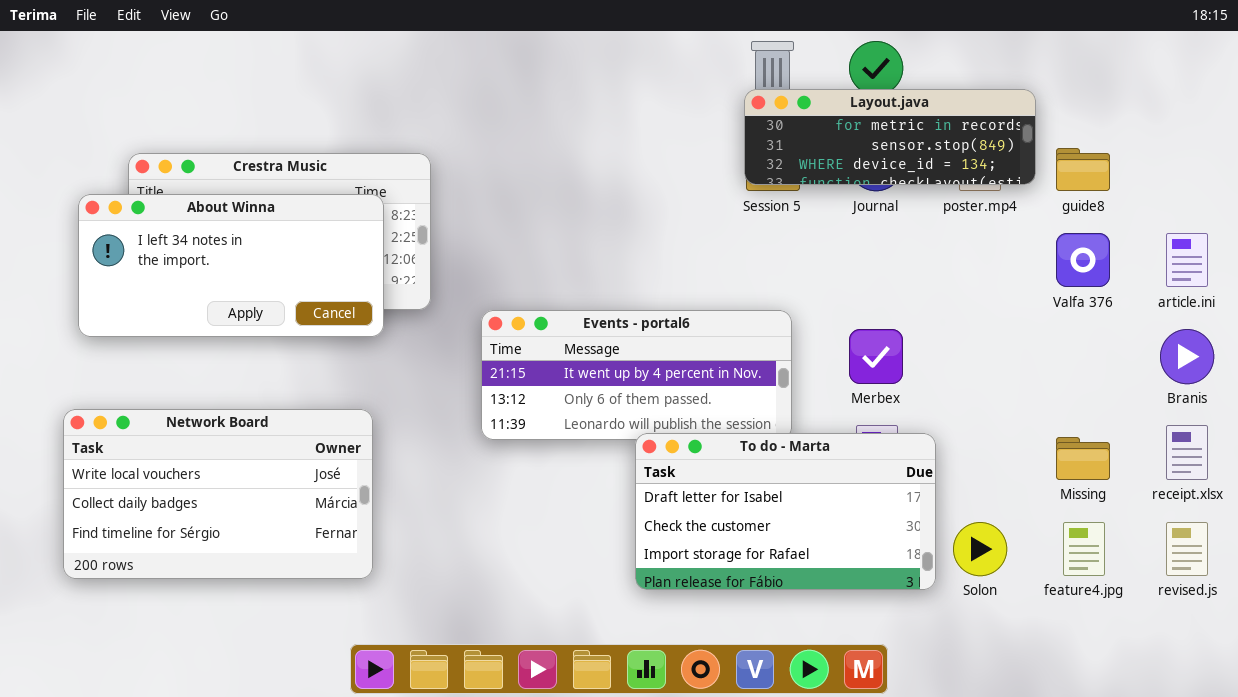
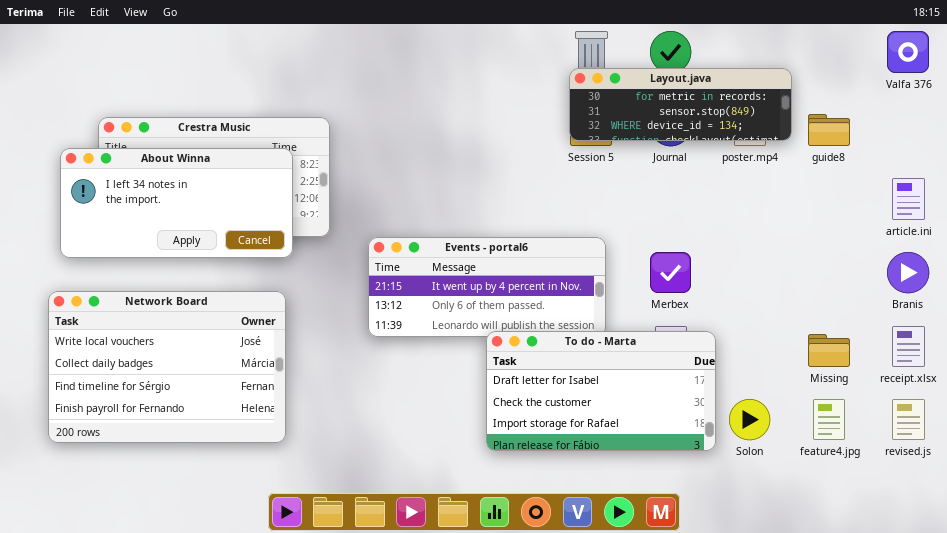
Valfa 376: [1056,233,1110,287] -> [887,31,929,73], moved
Network Board: [63,409,373,579] -> [48,291,286,443], resized

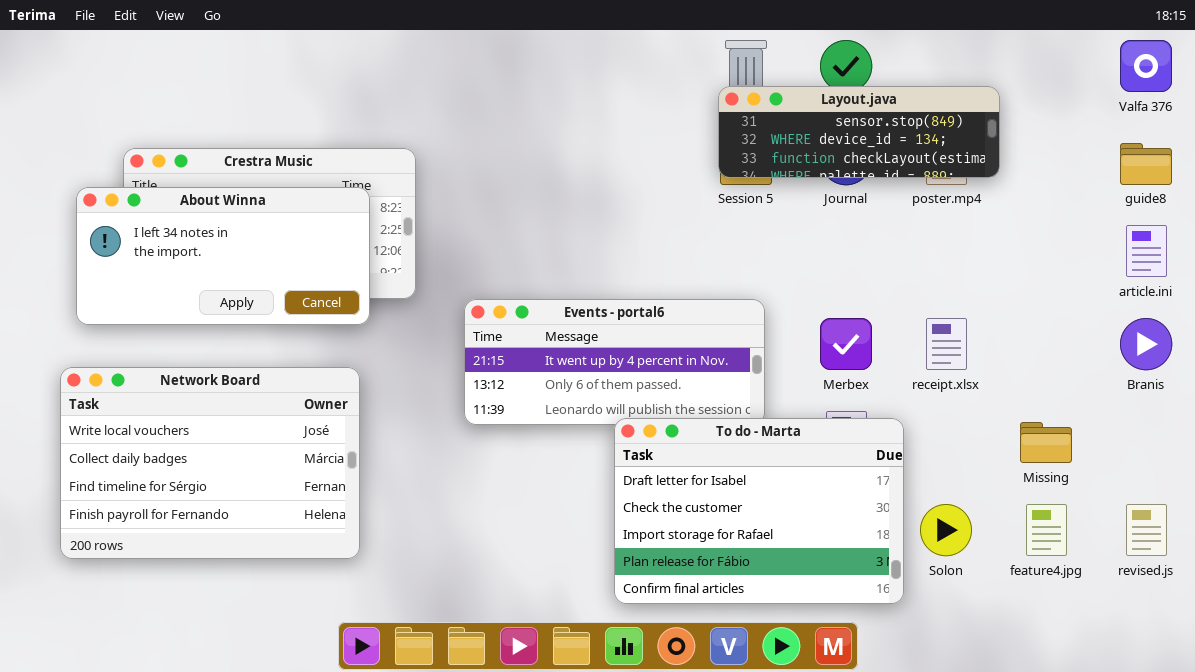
Layout.java: [569,68,792,141] -> [718,86,1000,178], scrolled down 1 row
guide8: [808,114,850,146] -> [1120,143,1172,185], moved
receipt.xlsx: [892,326,925,367] -> [926,318,967,370], moved
To do - Marta: [486,331,716,451] -> [614,418,904,604], resized

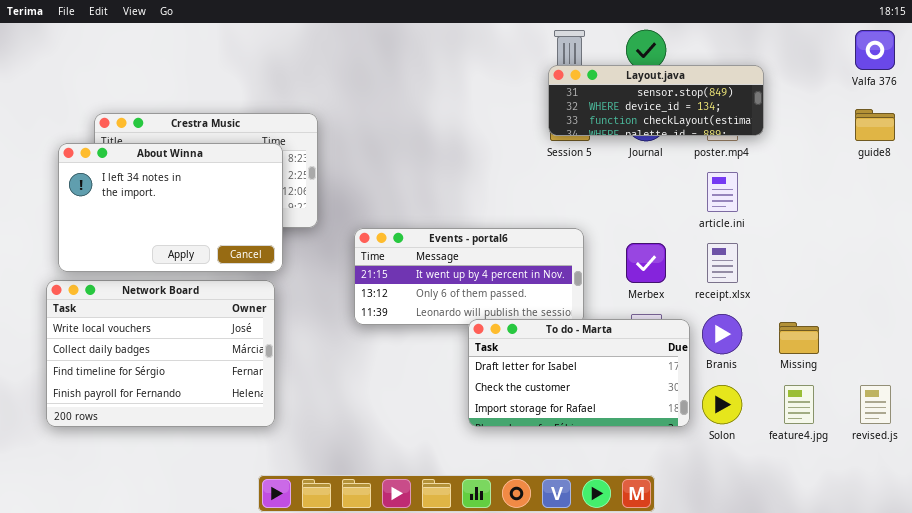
About Winna: [76,187,370,325] -> [58,143,283,272], resized
article.ini: [1126,225,1167,277] -> [707,172,738,212], moved
Branis: [1120,318,1172,370] -> [702,314,742,354], moved
To do - Marta: [614,418,904,604] -> [468,319,690,427], resized

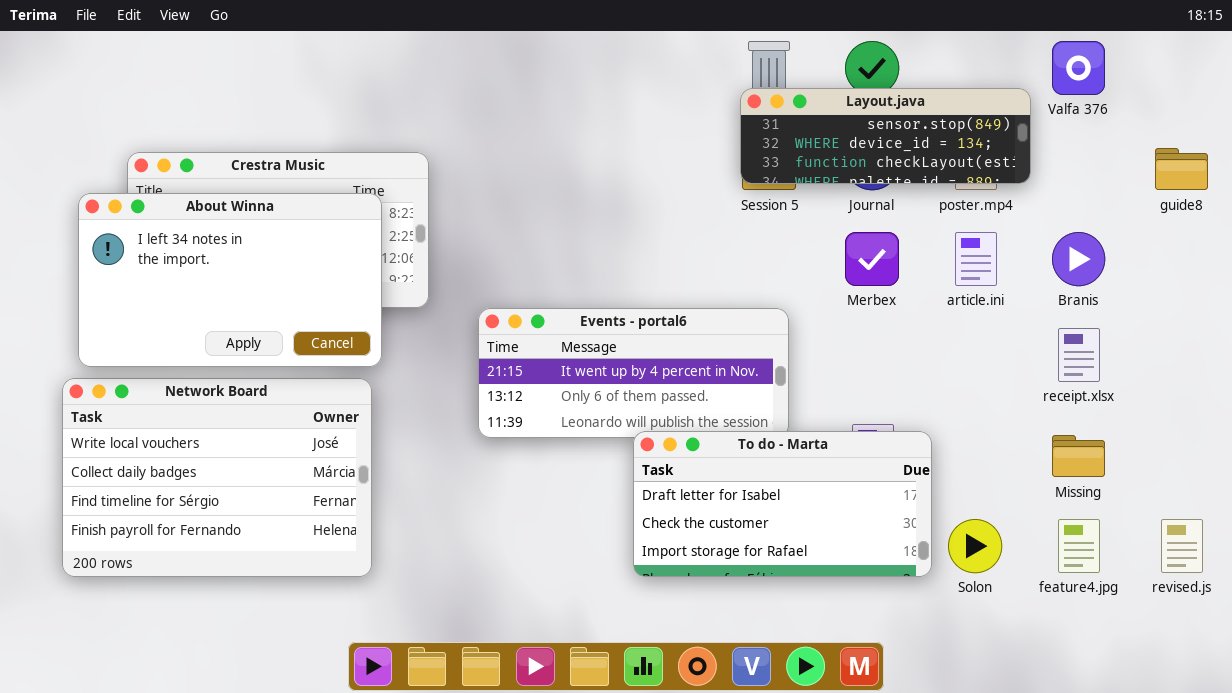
Valfa 376: [855,30,895,70] -> [1052,41,1105,95], moved
Merbex: [626,243,666,283] -> [845,232,899,286], moved
receipt.xlsx: [707,243,738,283] -> [1058,328,1100,382], moved
Branis: [702,314,742,354] -> [1052,232,1105,286], moved

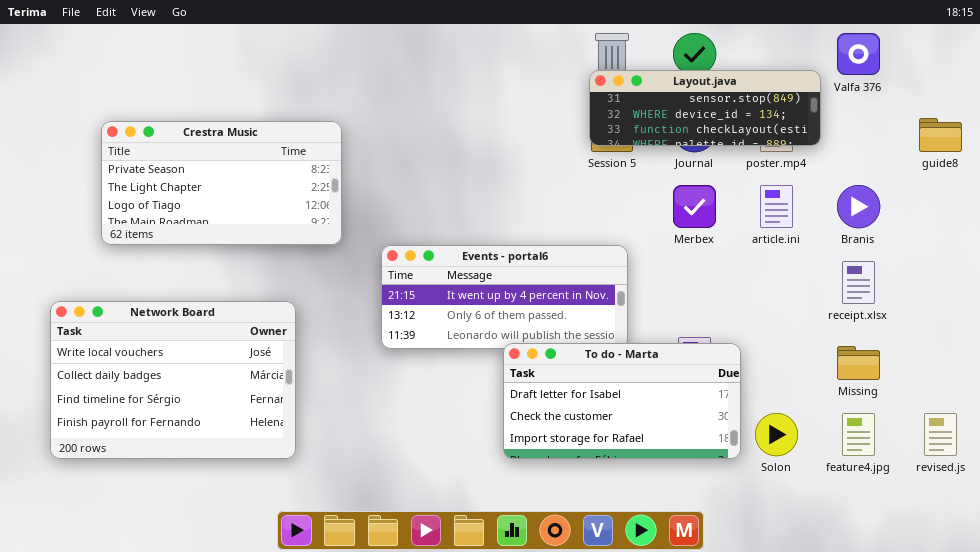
About Winna: [78,193,382,367] -> none, closed

